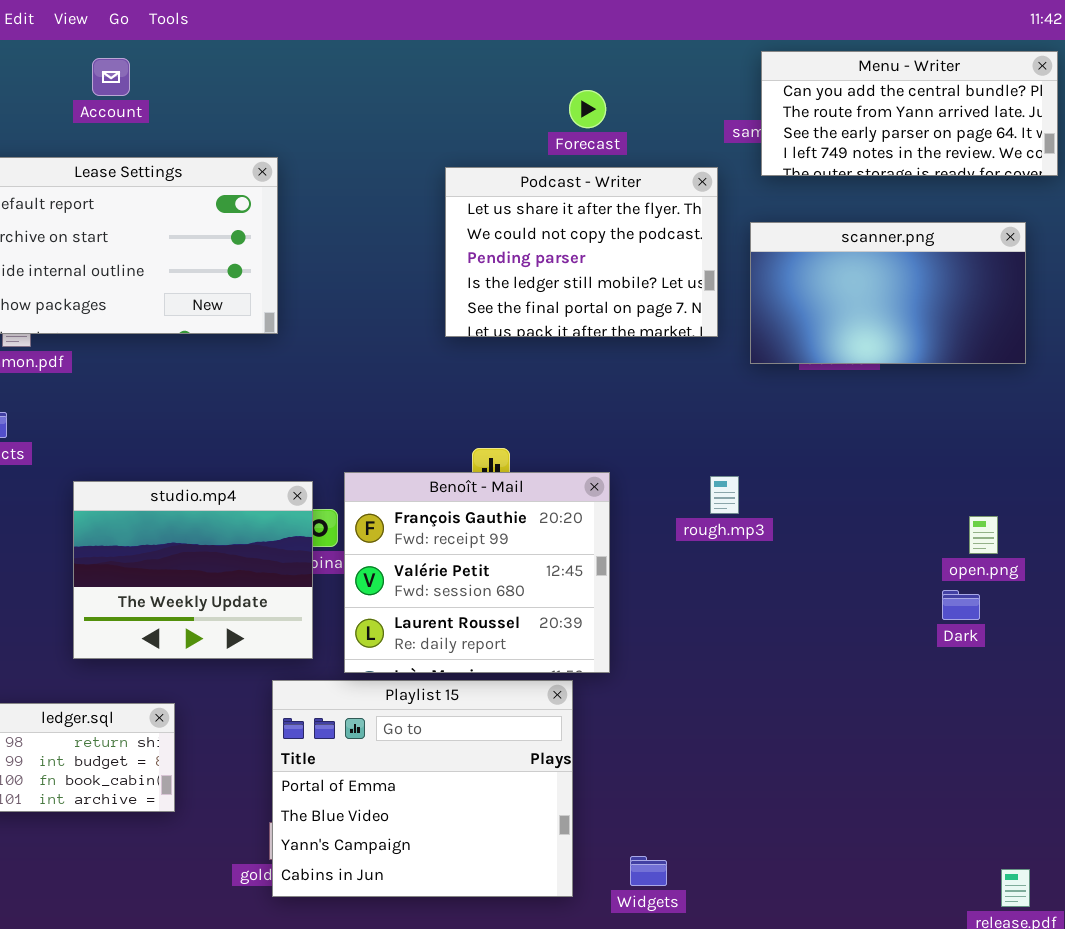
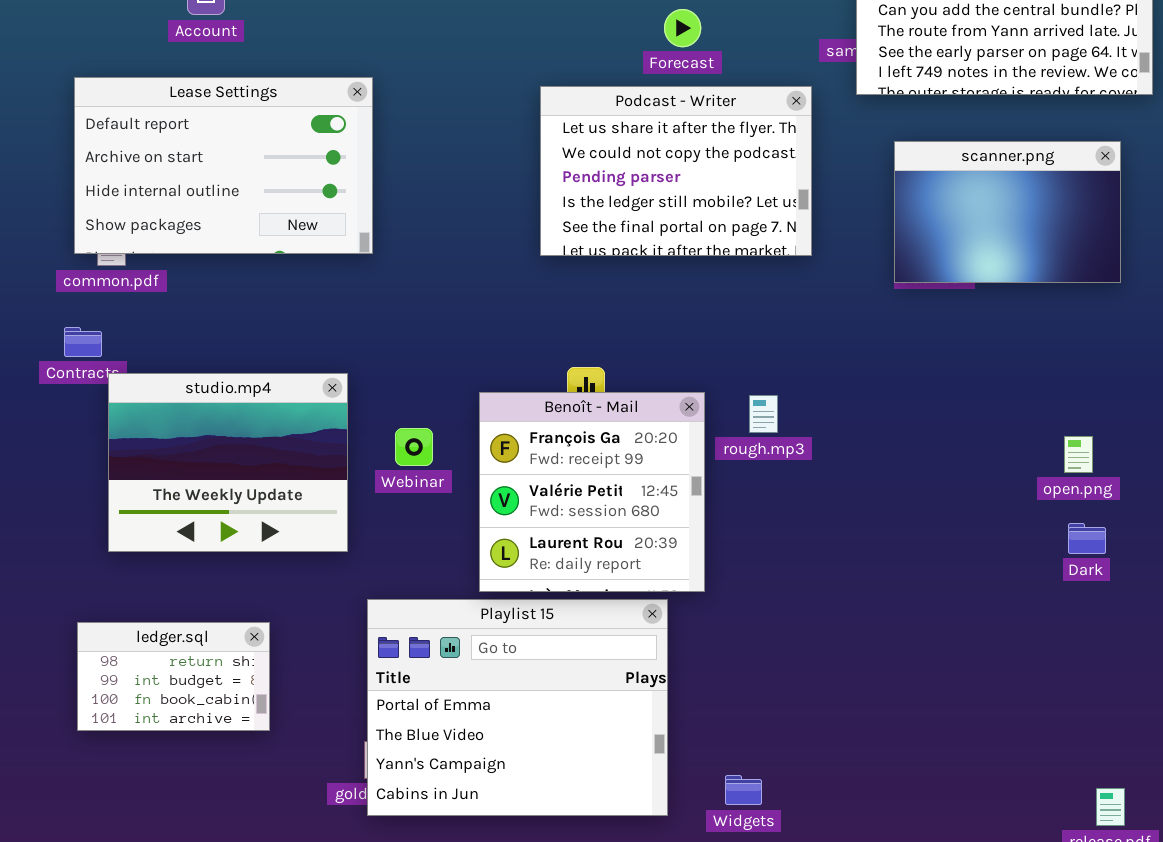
scanner.png: [750,222,1026,364] -> [894,141,1121,283], resized
Benoît - Mail: [344,472,610,673] -> [479,392,705,592], resized
rough.mp3: [710,476,739,514] -> [749,395,778,433], moved
studio.mp4: [73,481,313,659] -> [108,373,348,552], moved
Dark: [942,590,980,620] -> [1068,523,1106,554], moved

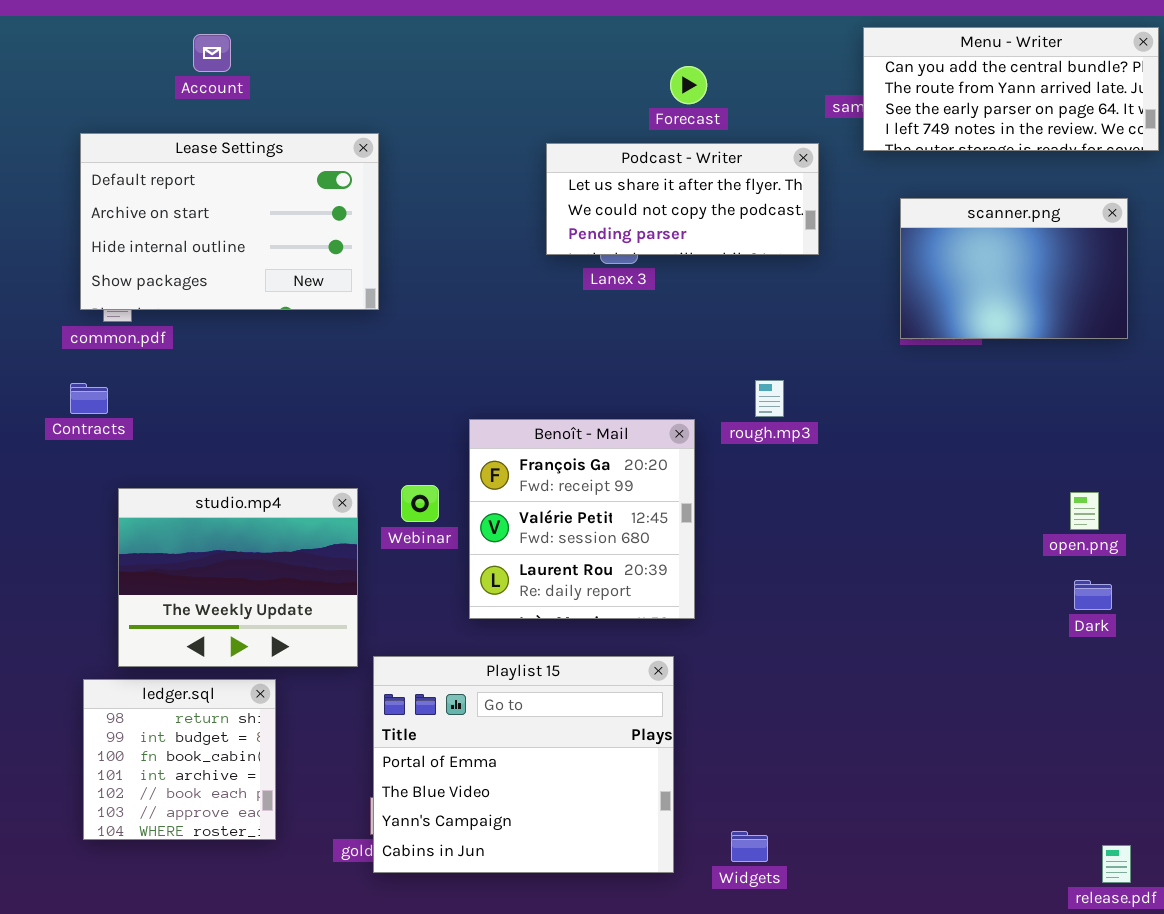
Podcast - Writer: [540,86,812,256] -> [546,143,819,255], resized
studio.mp4: [108,373,348,552] -> [118,488,358,667], moved
Benoît - Mail: [479,392,705,592] -> [469,419,695,619], moved
rough.mp3: [749,395,778,433] -> [755,380,784,417], moved
ledger.sql: [77,622,270,731] -> [83,679,276,840], resized

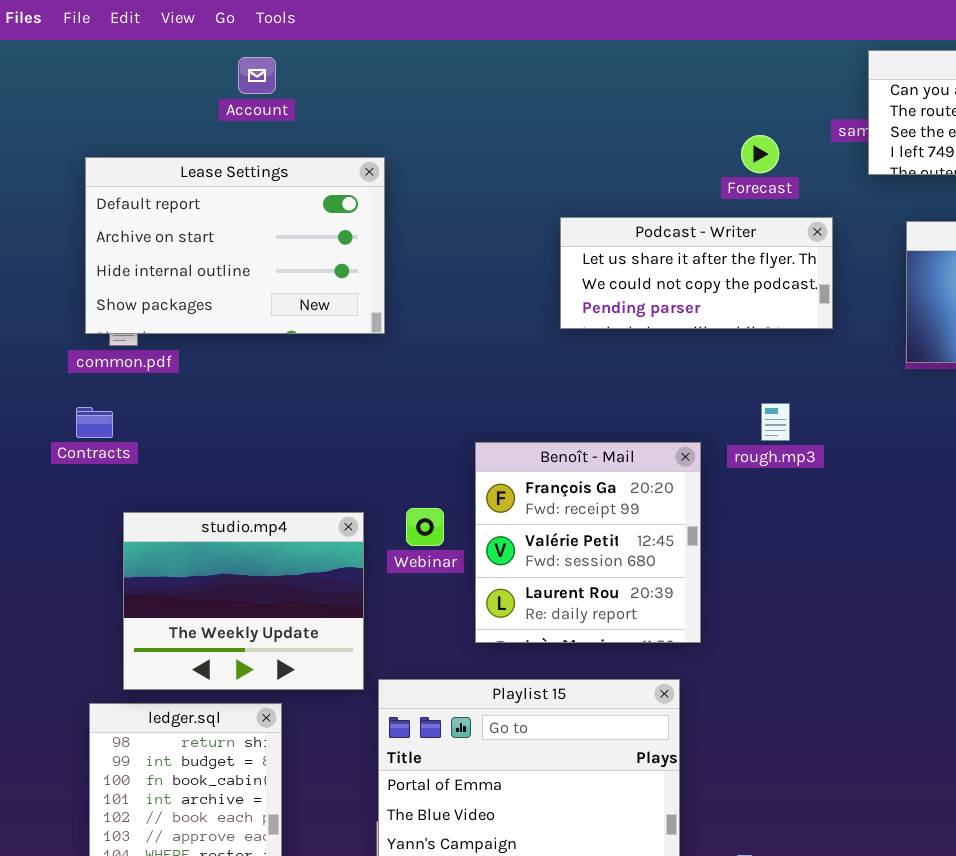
Account: [193,34,231,72] -> [238,57,276,94], moved
Forecast: [670,66,707,104] -> [741,135,779,173], moved
Podcast - Writer: [546,143,819,255] -> [560,217,833,329], moved

